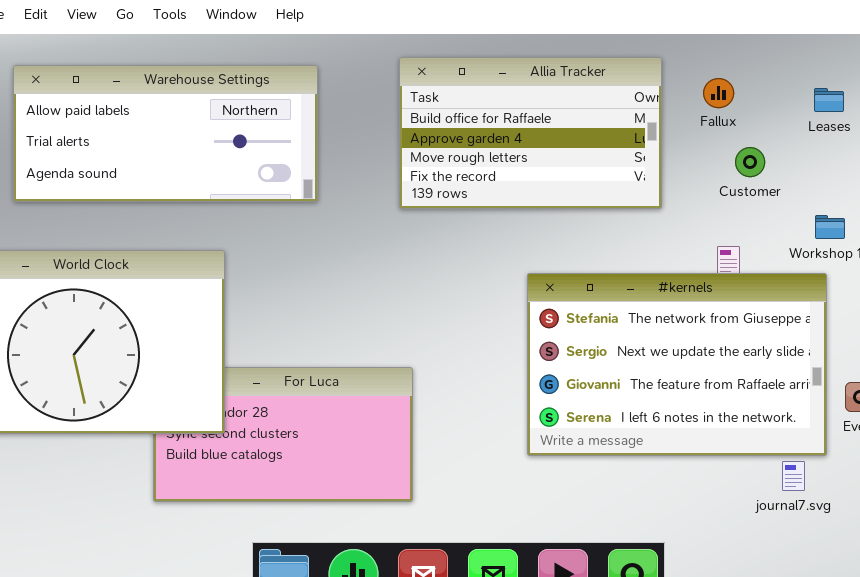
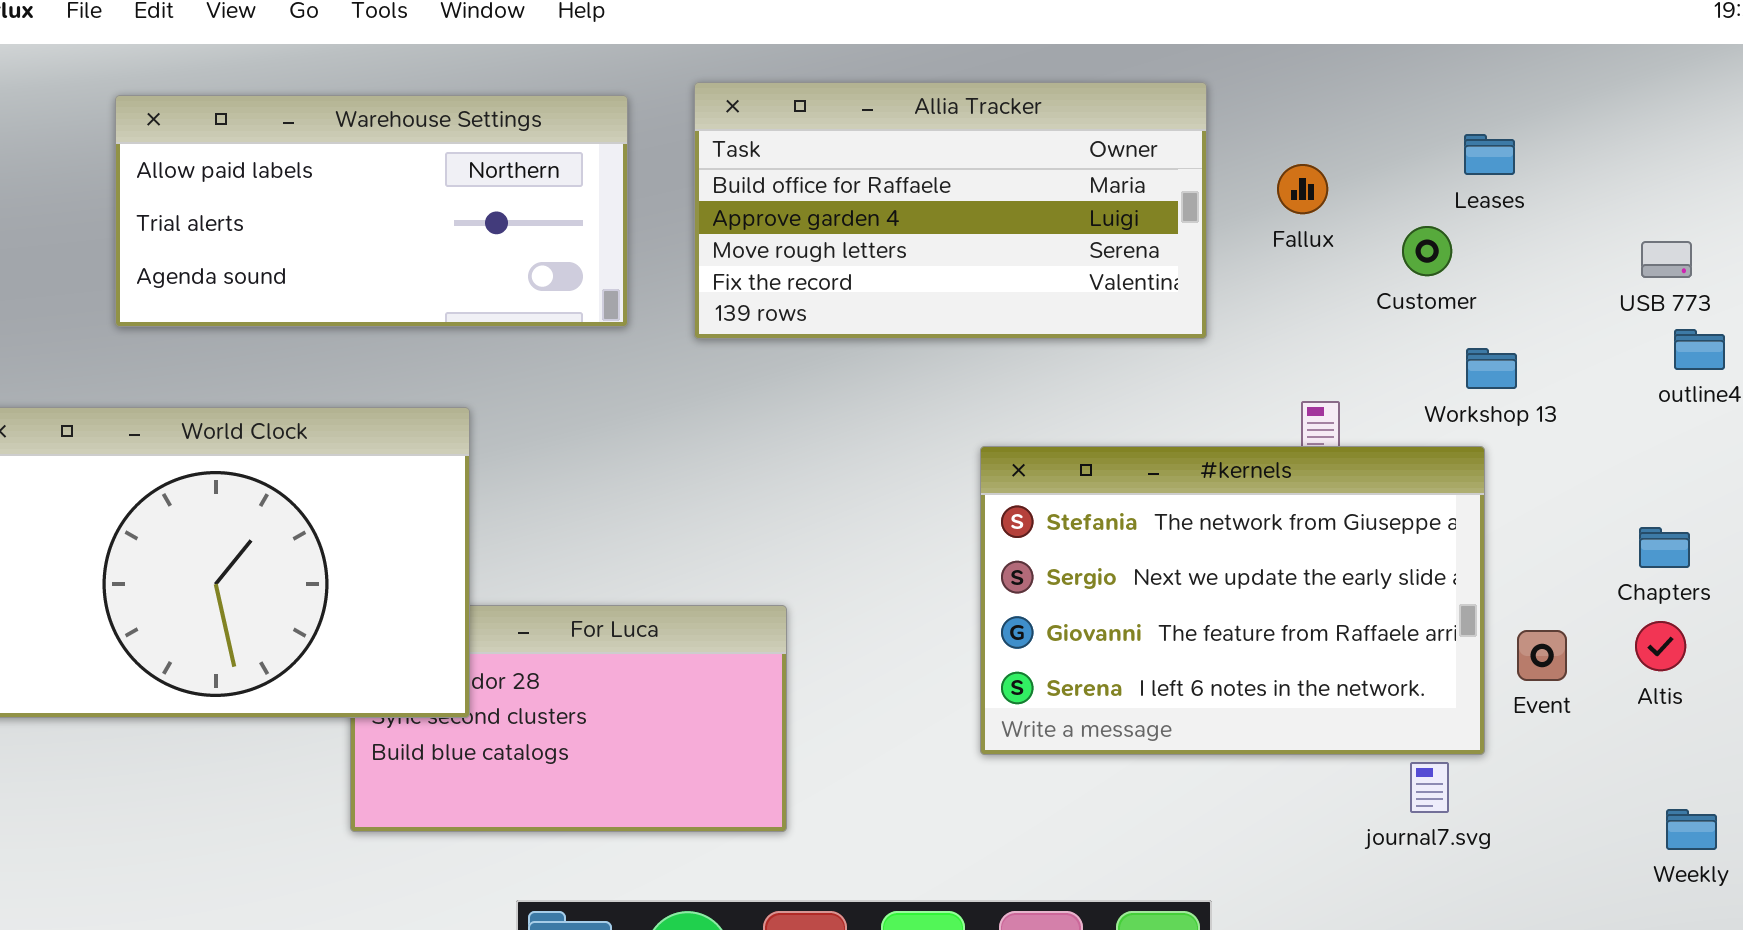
Allia Tracker: [399,57,662,209] -> [694,82,1207,339], resized
Fallux: [703,78,734,108] -> [1277,164,1328,214], moved
Customer: [735,147,765,177] -> [1402,226,1452,276], moved

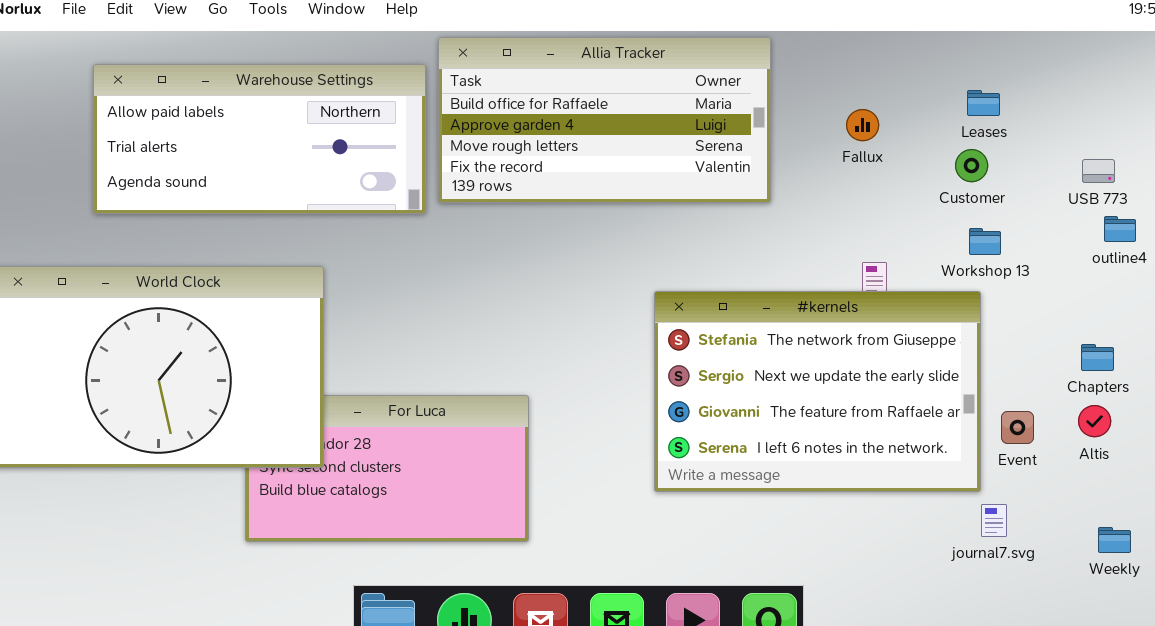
Allia Tracker: [694,82,1207,339] -> [438,37,771,203], moved
Customer: [1402,226,1452,276] -> [955,149,988,182], moved
journal7.svg: [1410,762,1449,813] -> [981,504,1007,537], moved

